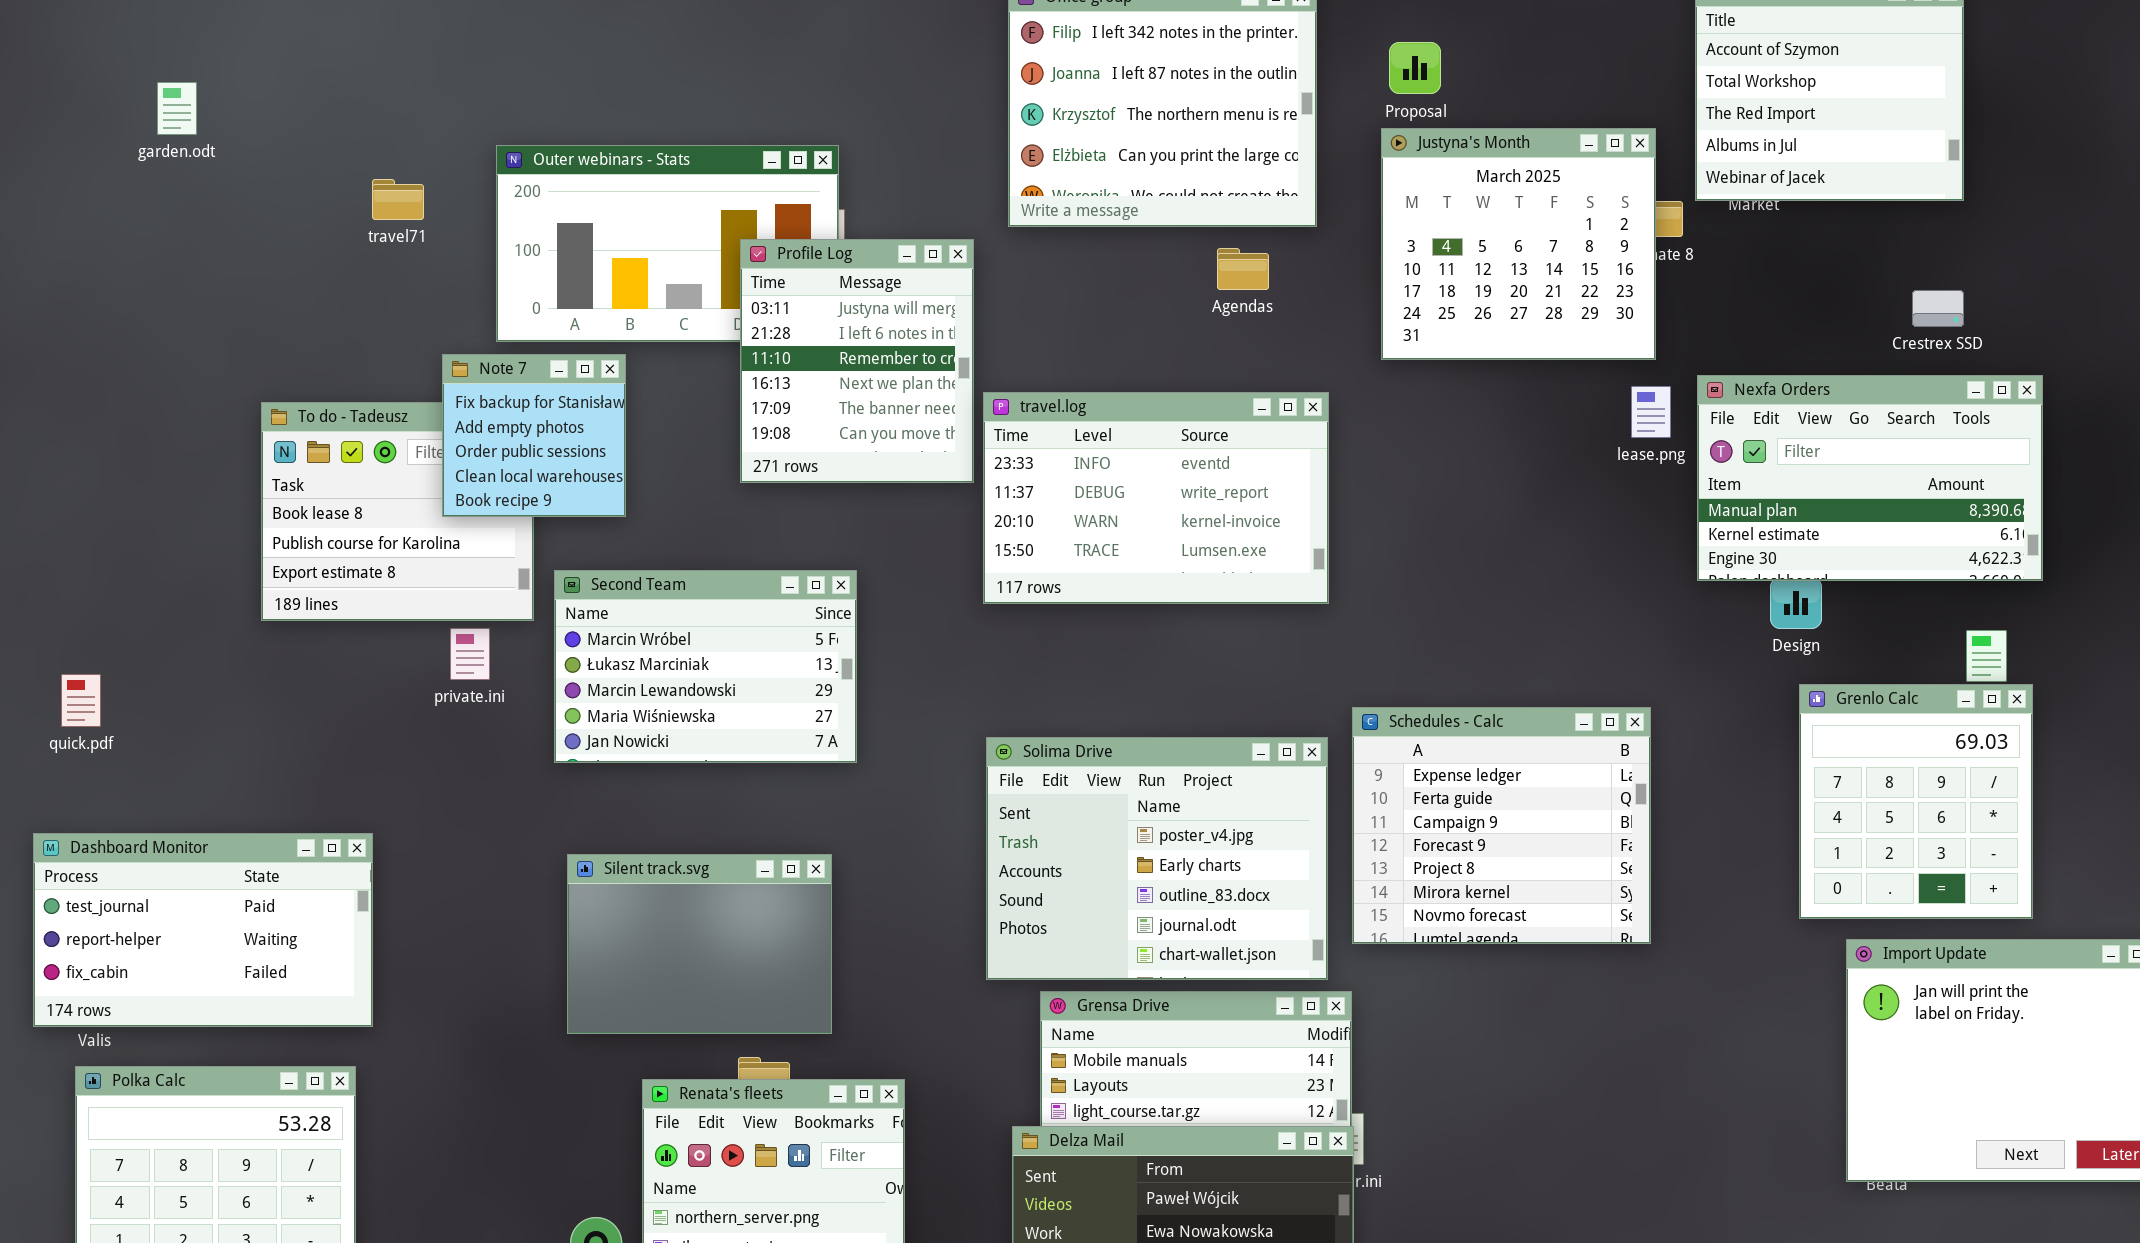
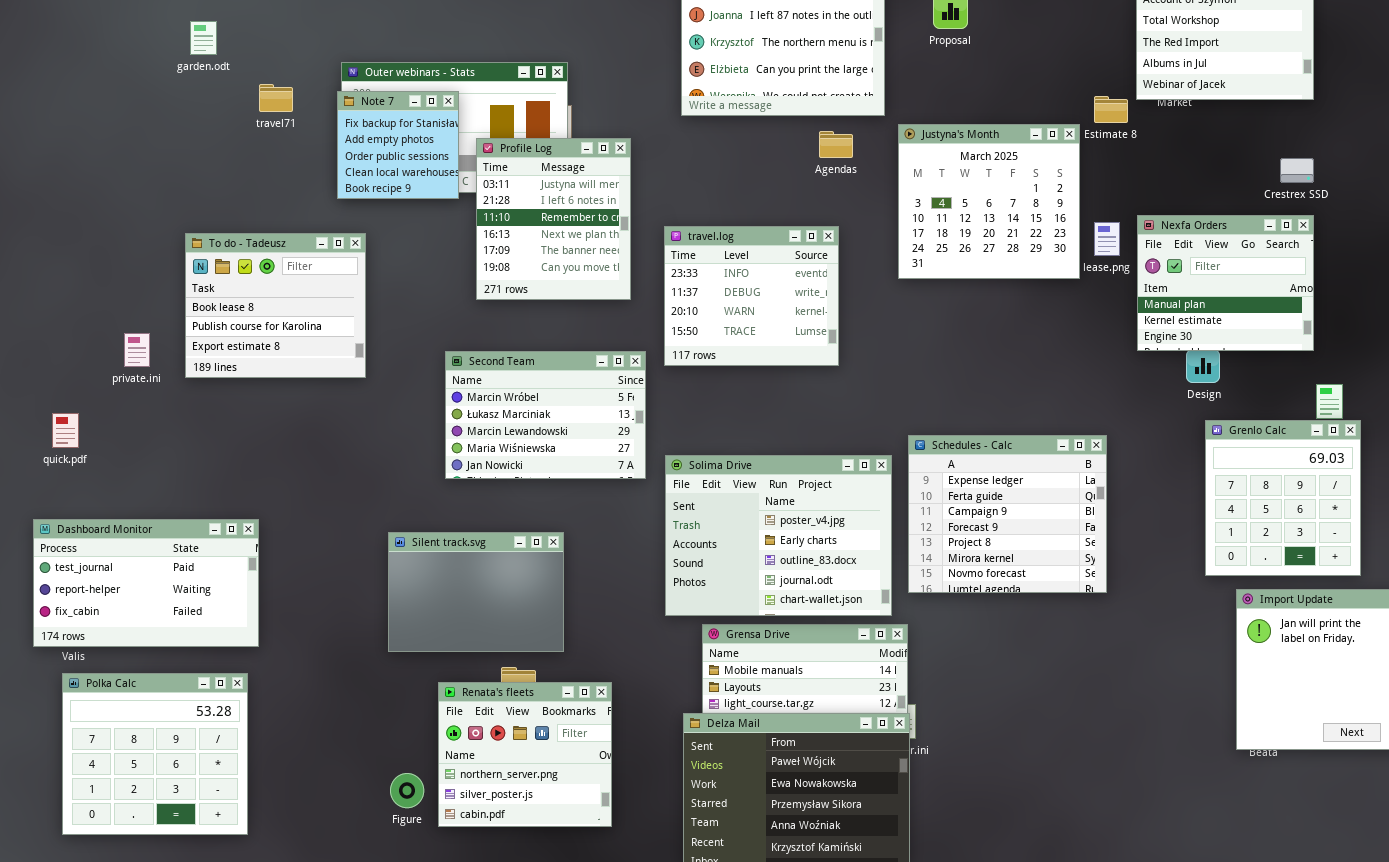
garden.odt: [157,82,197,135] -> [190,21,217,55], moved
Justyna's Month: [1381,128,1656,360] -> [898,124,1080,279], moved
Profile Log: [740,239,974,483] -> [476,138,631,300], moved
Note 7: [442,354,626,517] -> [337,91,459,199], moved
Nexfa Orders: [1697,375,2043,581] -> [1137,215,1314,351], resized
travel.log: [983,392,1329,604] -> [664,226,839,366], resized
Second Team: [554,570,857,763] -> [445,351,646,479], moved
private.ini: [450,628,490,680] -> [124,333,150,367], moved

